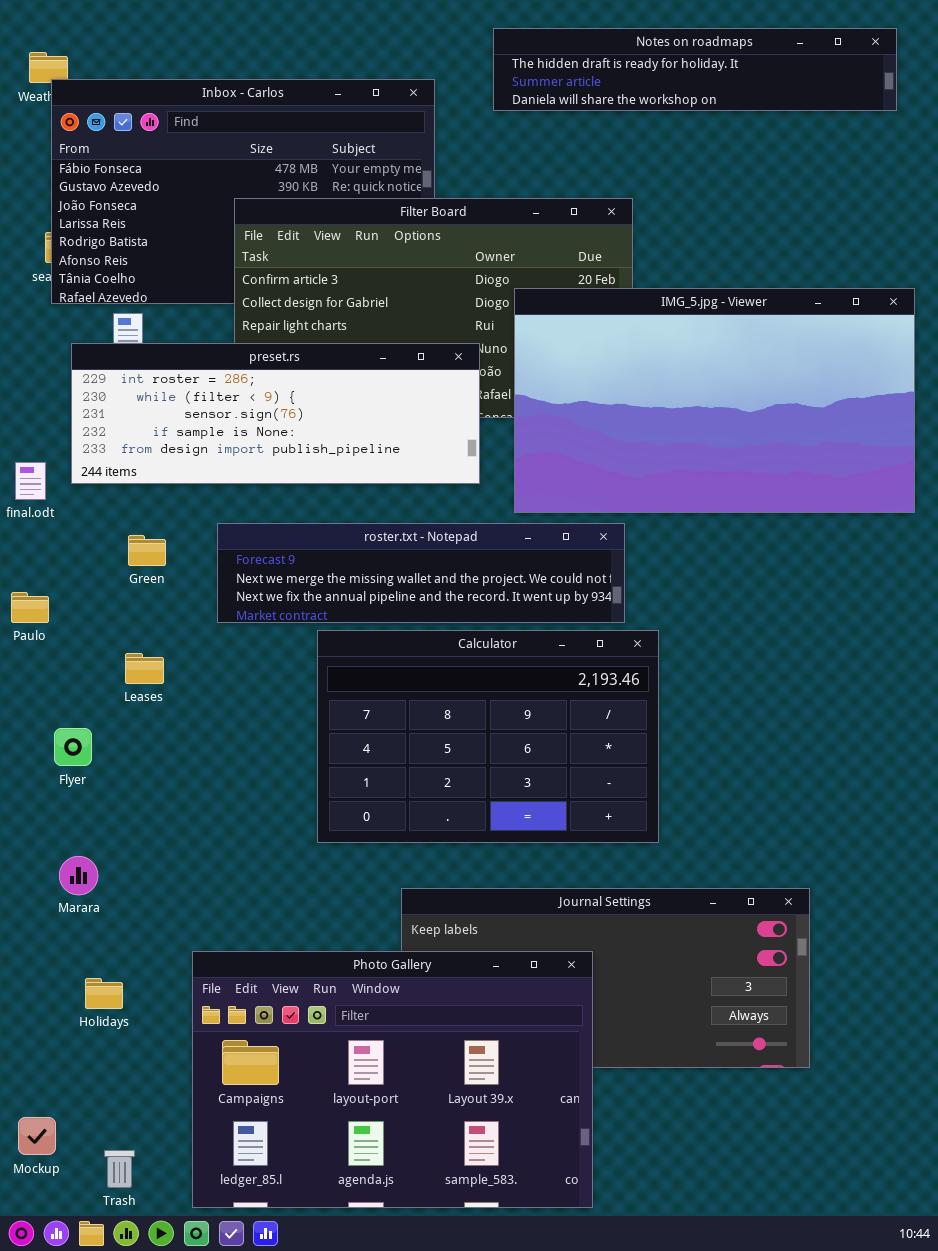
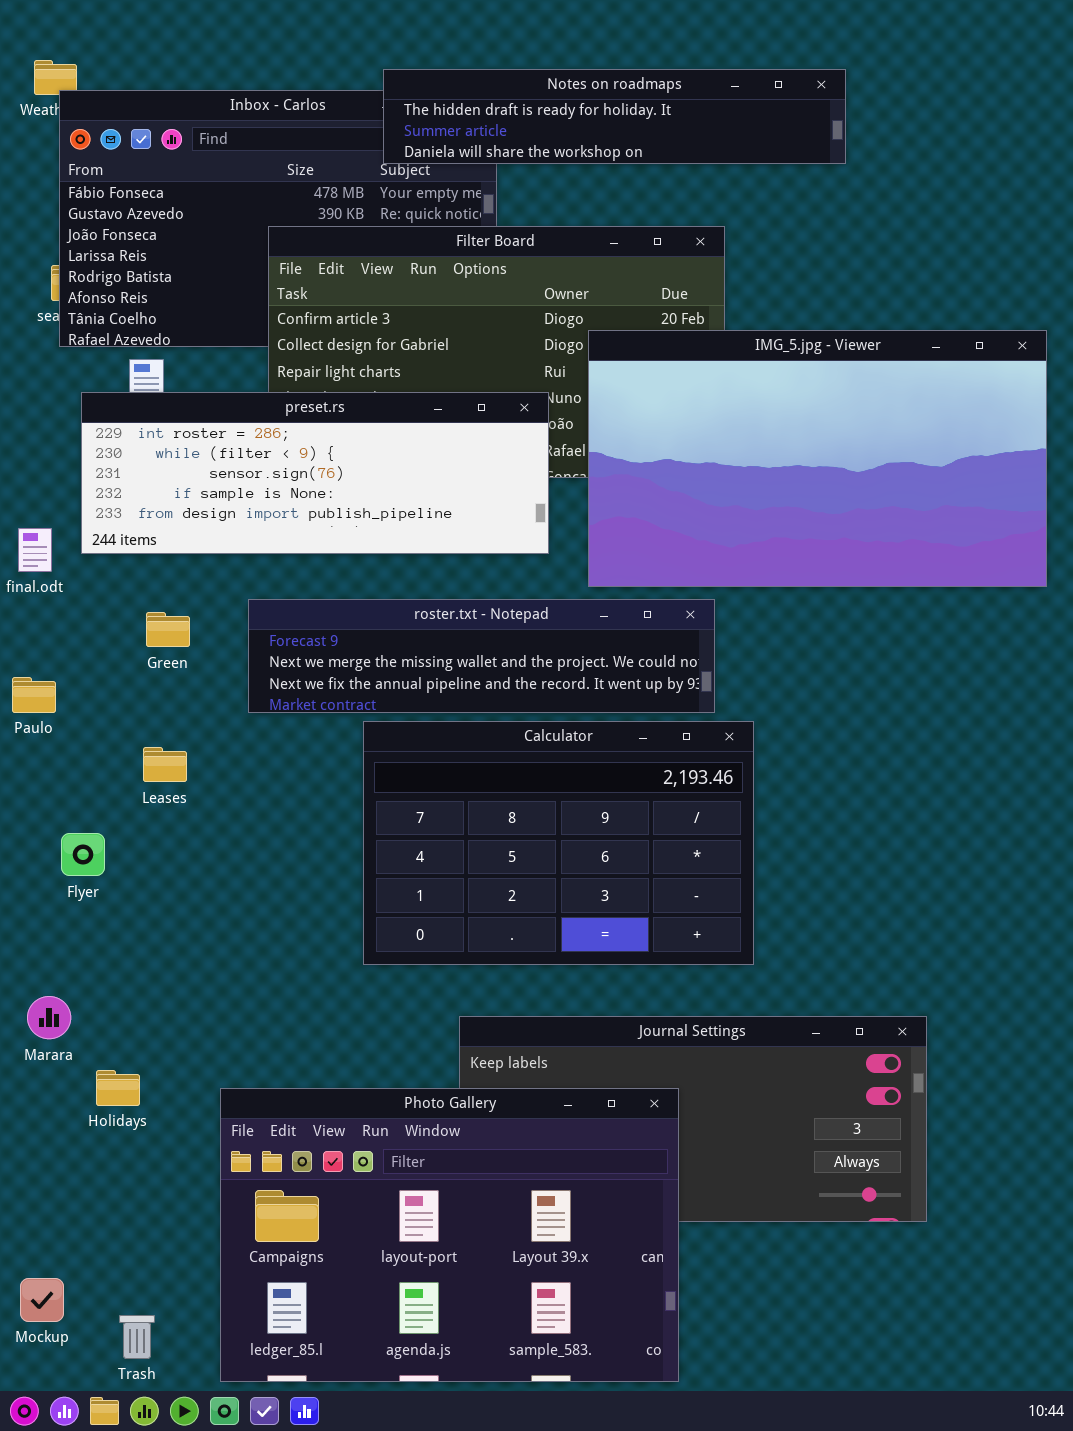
Notes on roadmaps: [493,28,897,111] -> [383,69,846,164], moved
Marara: [59,856,98,895] -> [27,996,71,1039], moved
Holidays: [85,978,123,1009] -> [96,1070,140,1106], moved

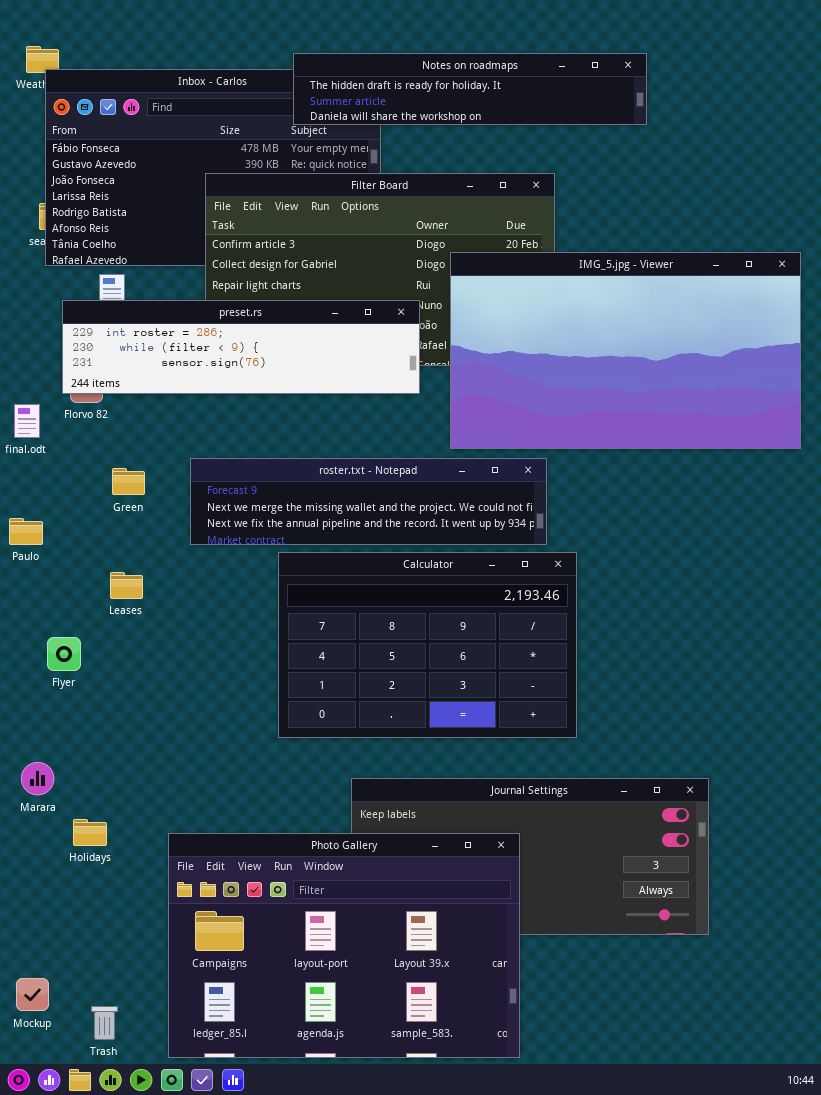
preset.rs: [81,392,549,554] -> [62,300,420,394], resized

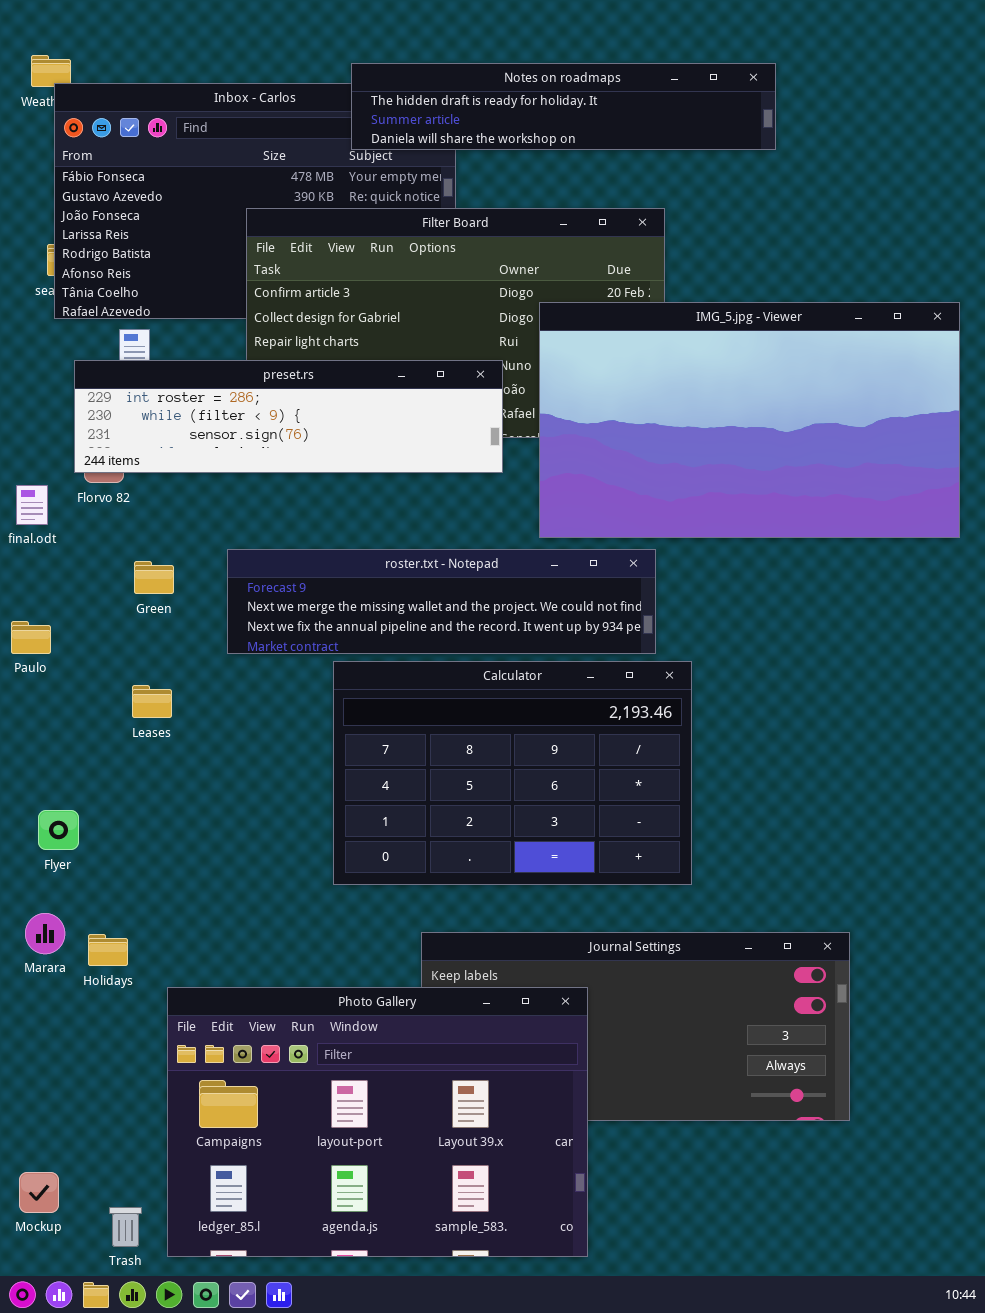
Flyer: [47,637,81,671] -> [38,810,79,850], moved
Holidays: [73,819,107,846] -> [88,934,128,966], moved
Photo Gallery: [168,833,520,1058] -> [167,987,588,1257], moved

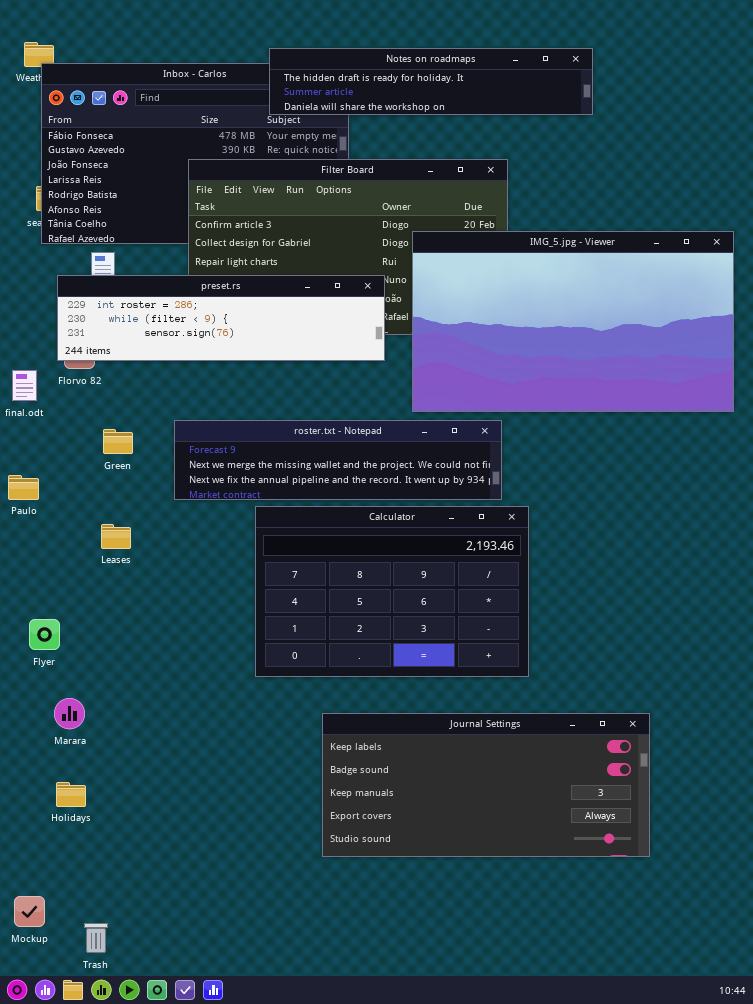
Marara: [25,913,65,954] -> [54,698,85,729], moved
Holidays: [88,934,128,966] -> [56,782,86,807], moved
Photo Gallery: [167,987,588,1257] -> none, closed

